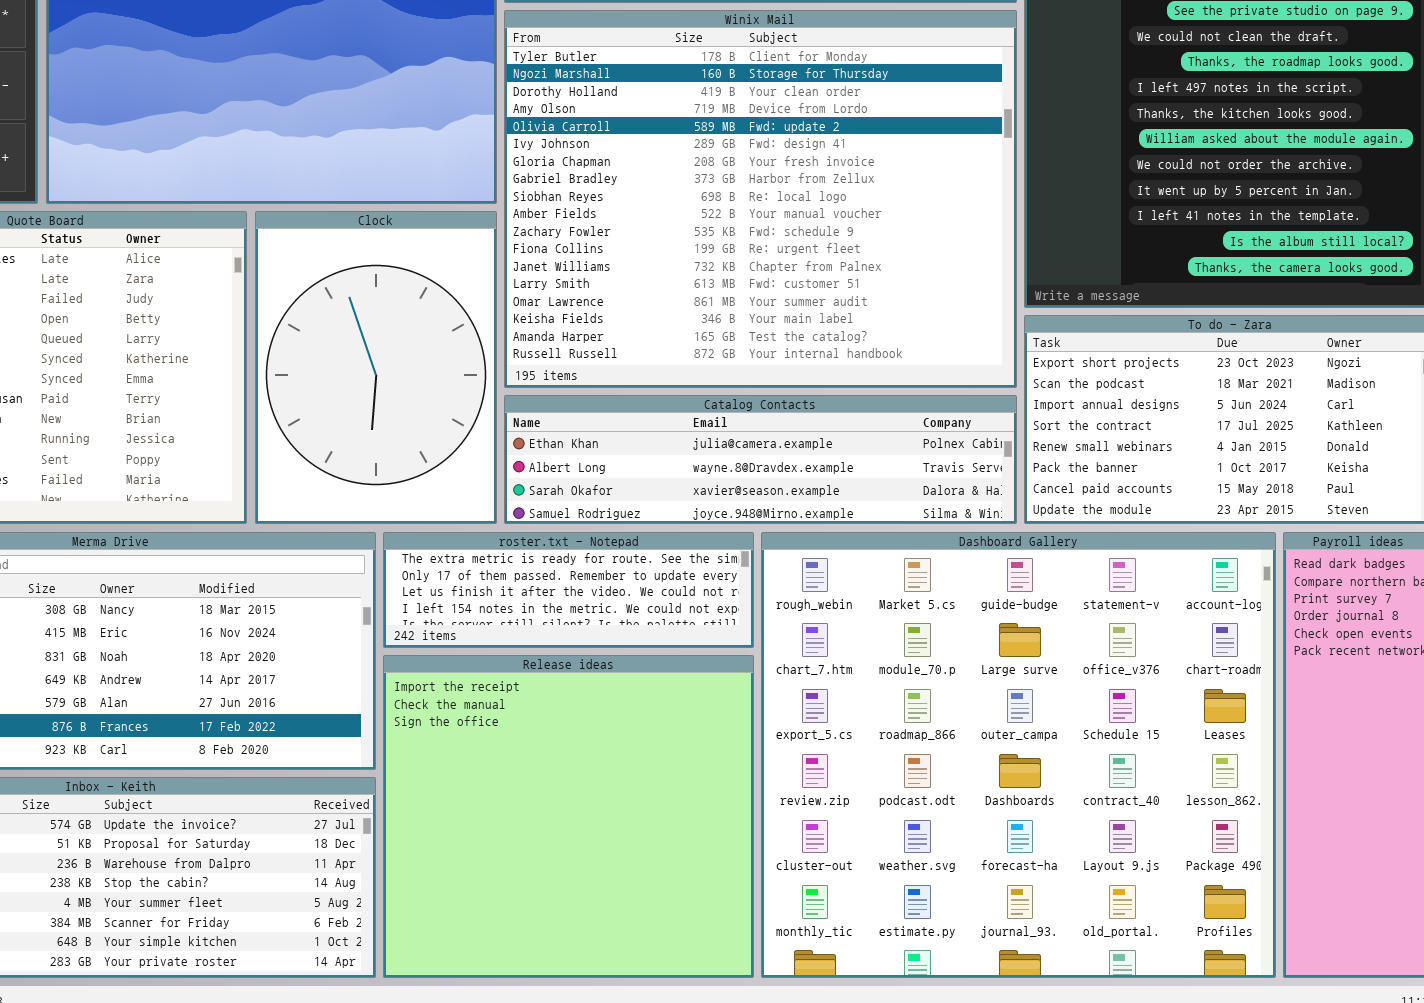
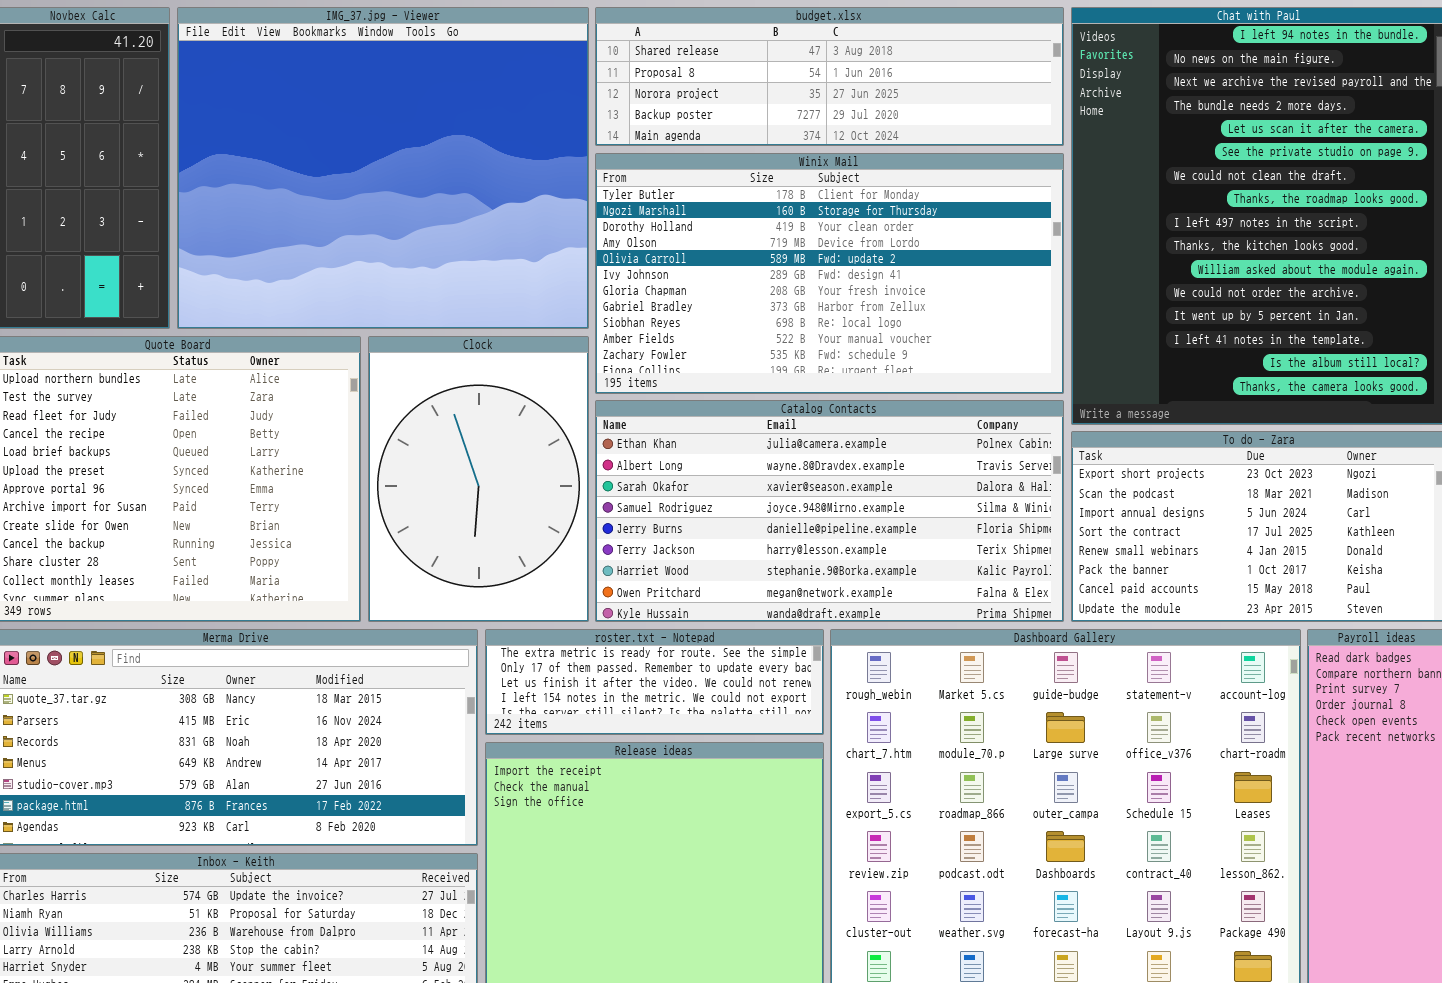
Winix Mail: [504,10,1017,388] -> [595,153,1064,394], resized
Catalog Contacts: [504,395,1017,524] -> [595,400,1064,622], resized

